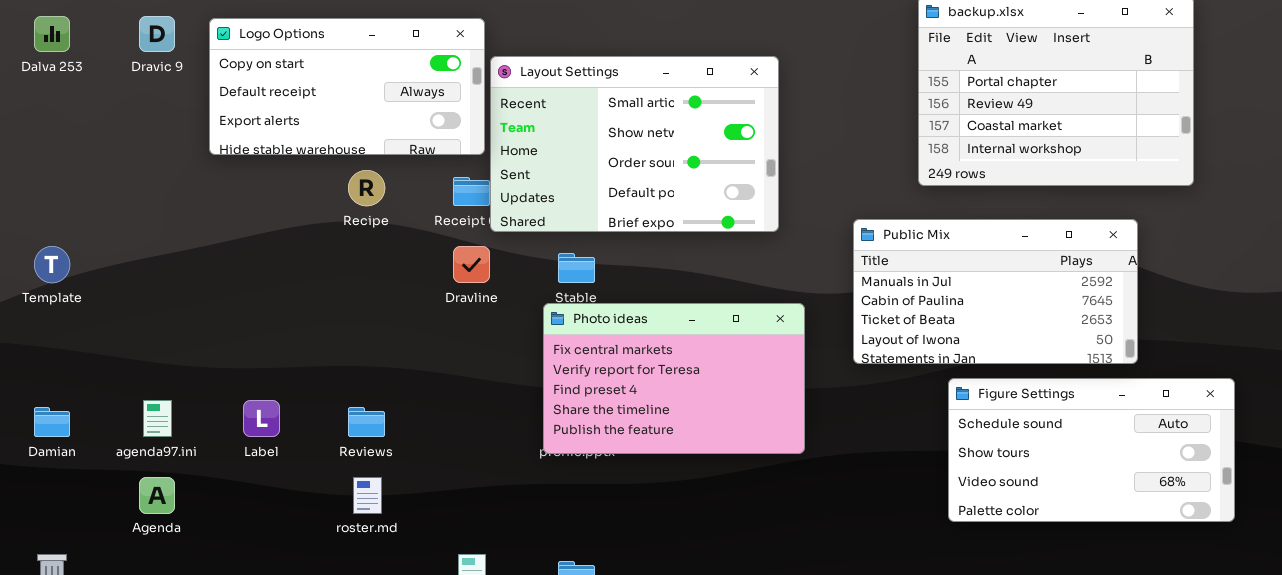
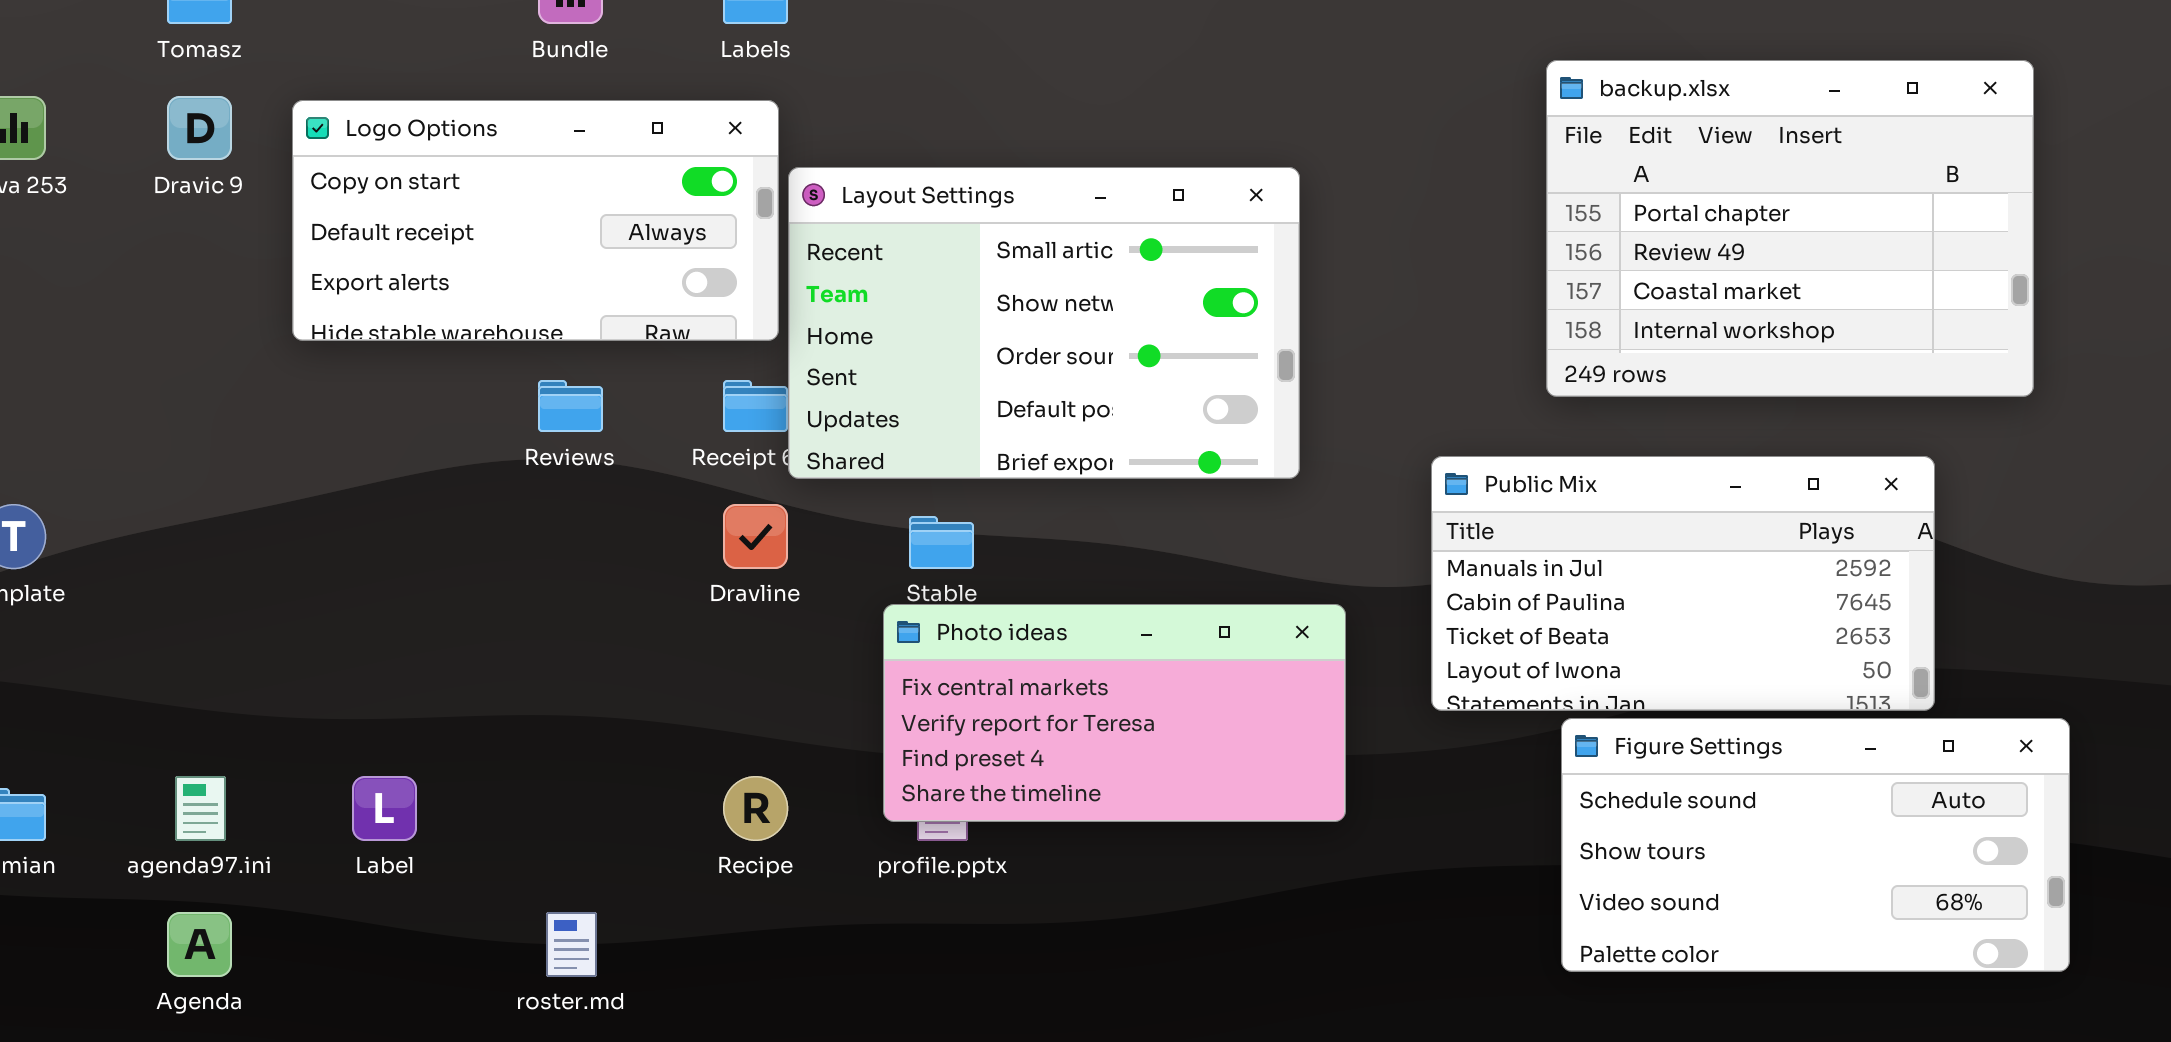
Recipe: [348,170,385,206] -> [723,776,788,841], moved
Photo ideas: [543,303,805,454] -> [883,604,1346,822], resized
Figure Settings: [948,378,1235,522] -> [1561,718,2070,972], moved
Reviews: [348,407,385,437] -> [538,380,603,432], moved

